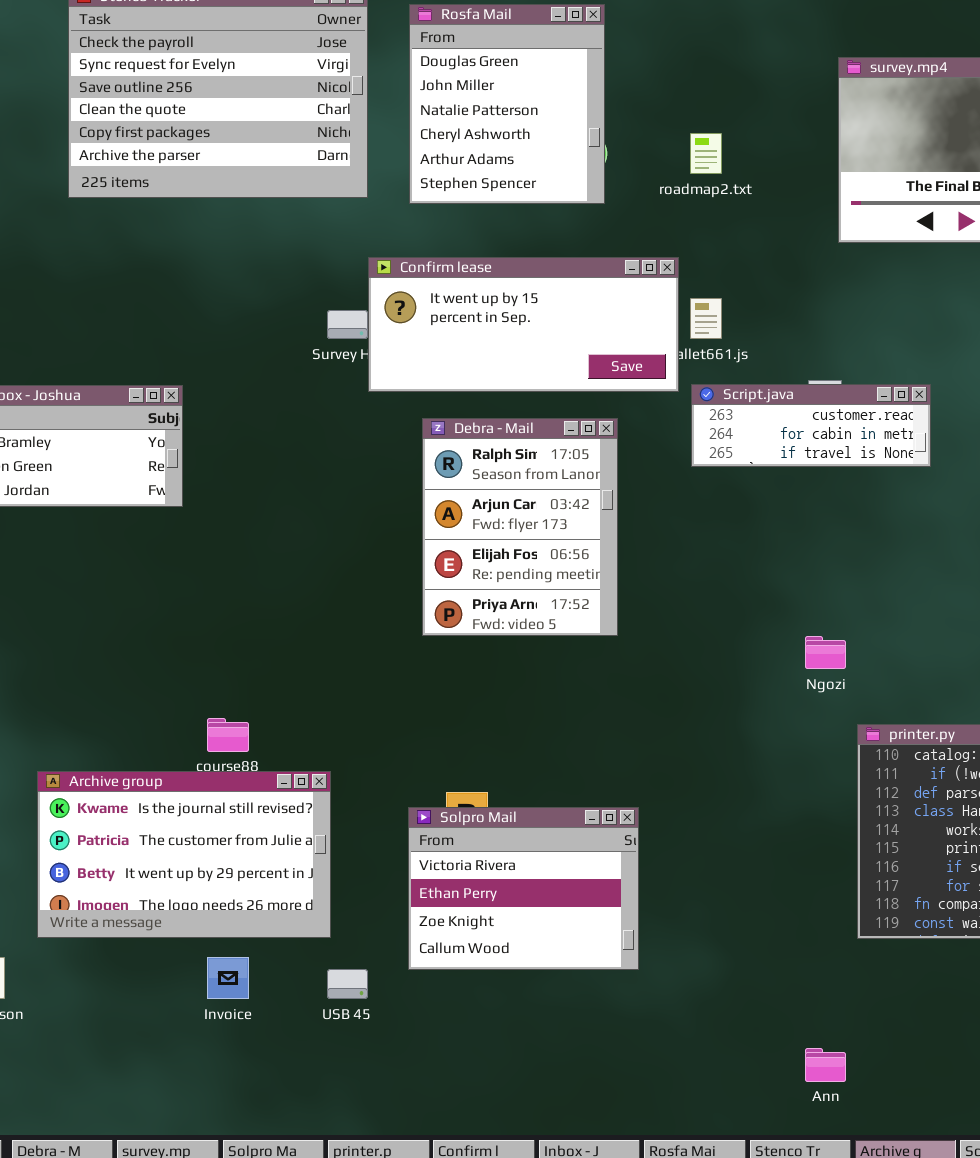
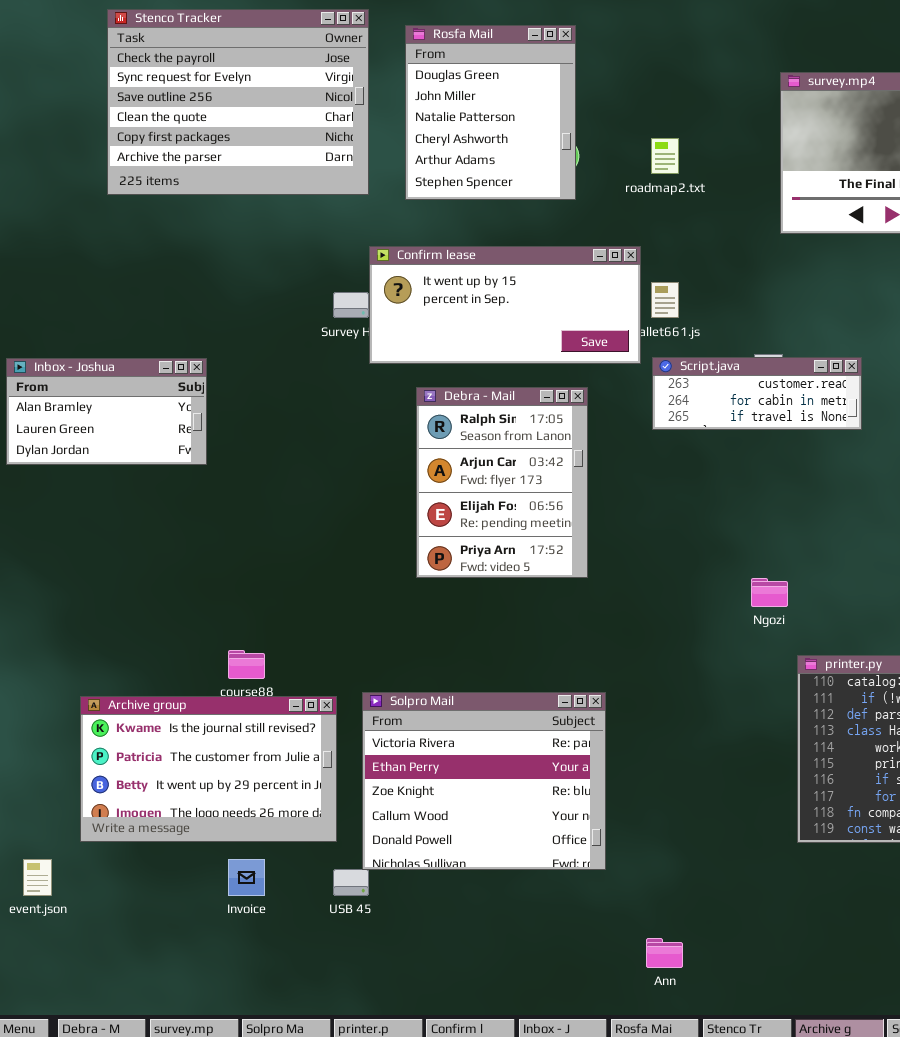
Solpro Mail: [408,807,639,970] -> [362,692,606,870], resized
Ann: [805,1048,846,1082] -> [646,938,683,968], moved

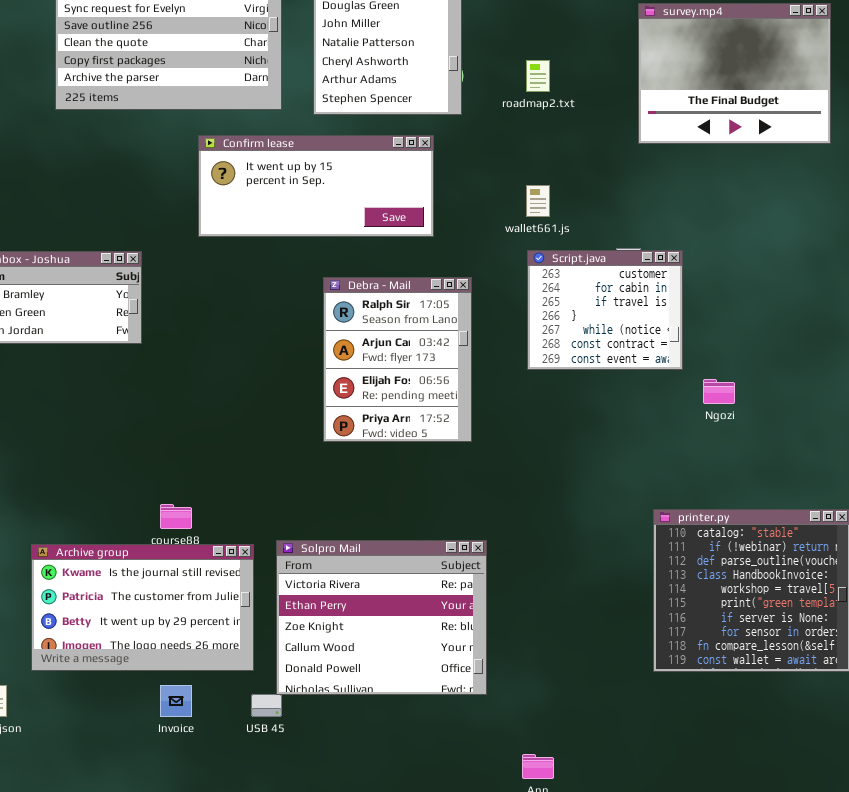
Confirm lease: [369,246,641,364] -> [198,135,434,237], moved
Script.java: [652,357,862,430] -> [527,250,683,370], resized
Ngozi: [751,578,788,607] -> [703,379,735,404], moved

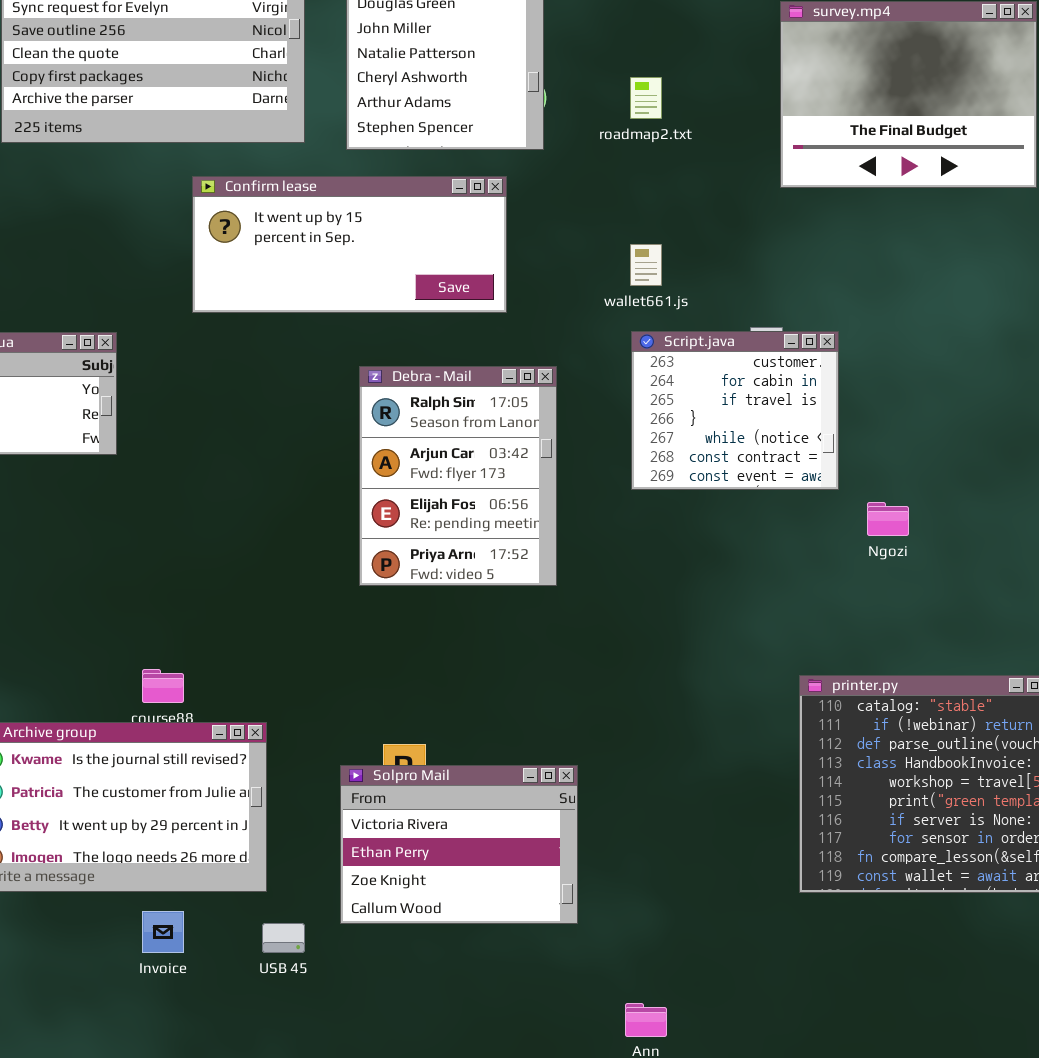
Solpro Mail: [276,540,487,695] -> [340,765,578,924], resized

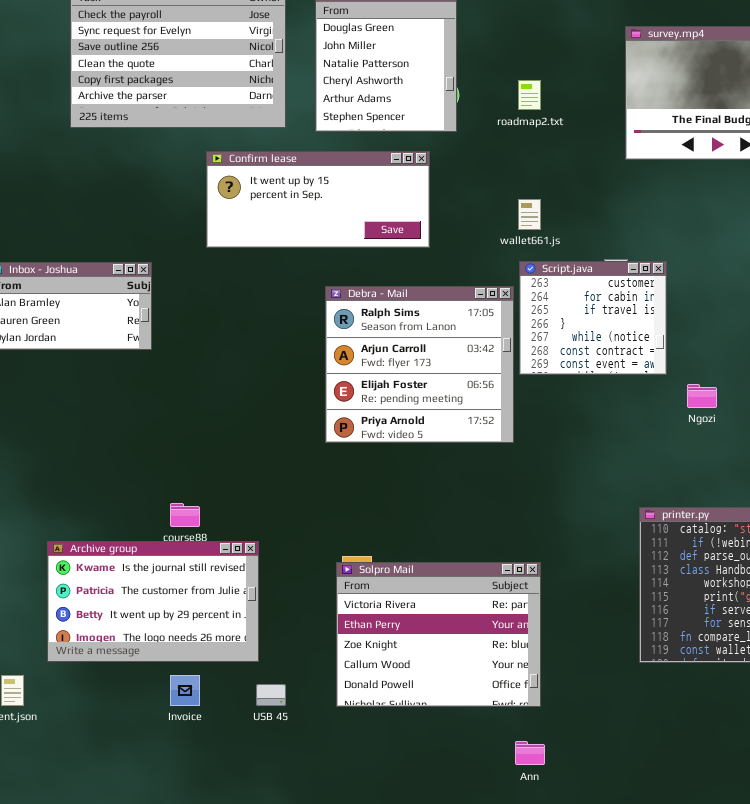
Debra - Mail: [359,366,557,586] -> [325,286,514,443], resized
Solpro Mail: [340,765,578,924] -> [336,562,541,707], moved, resized

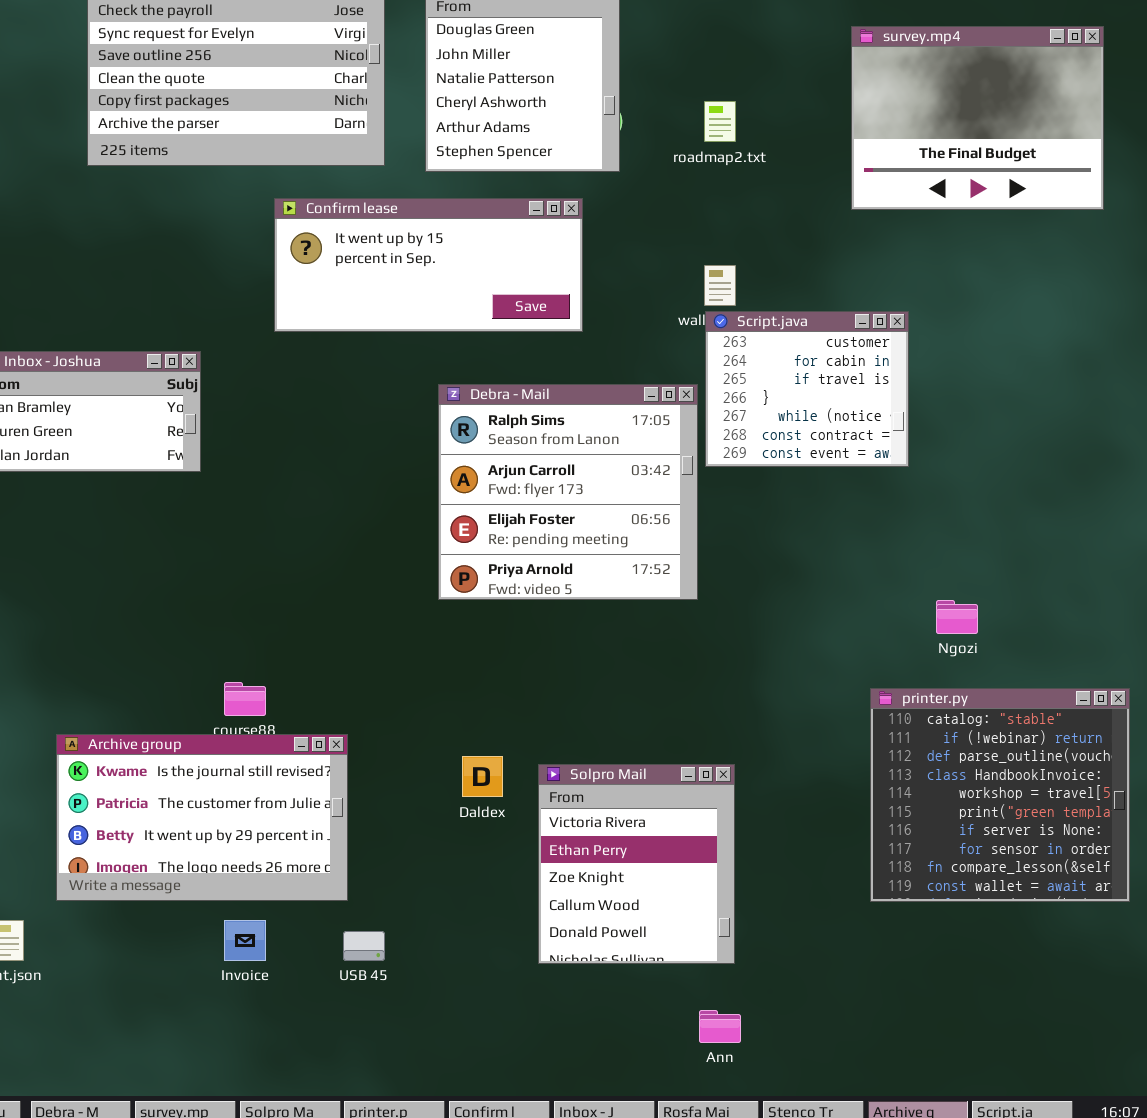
Script.java: [519,261,667,375] -> [705,311,909,467], moved
Ngozi: [687,384,717,408] -> [936,600,978,634], moved
Solpro Mail: [336,562,541,707] -> [538,764,735,964], resized

